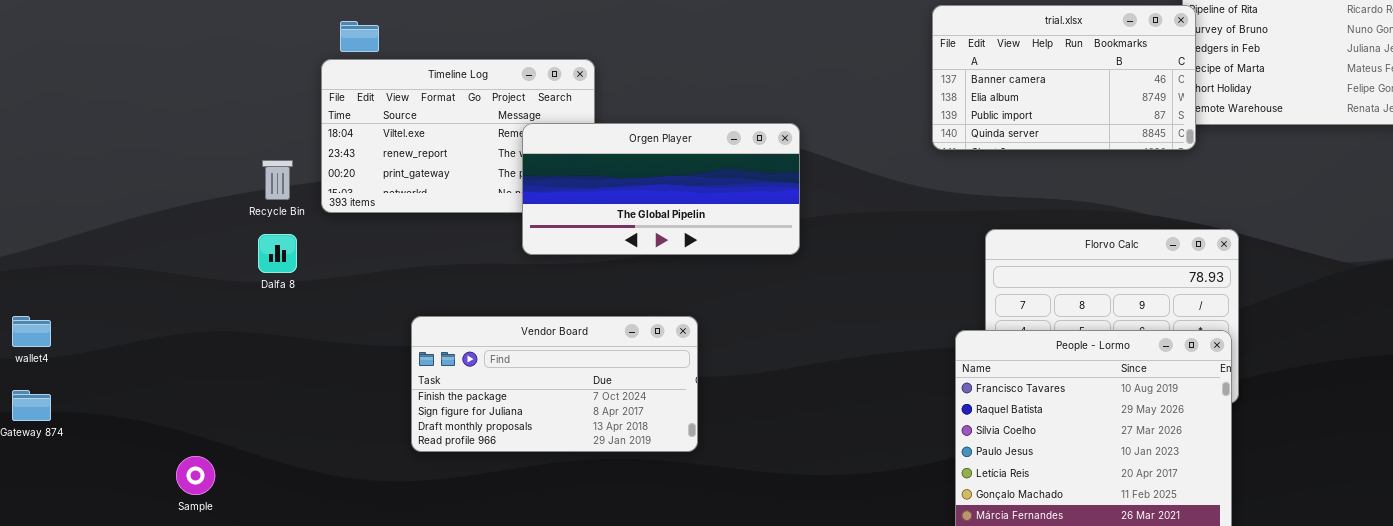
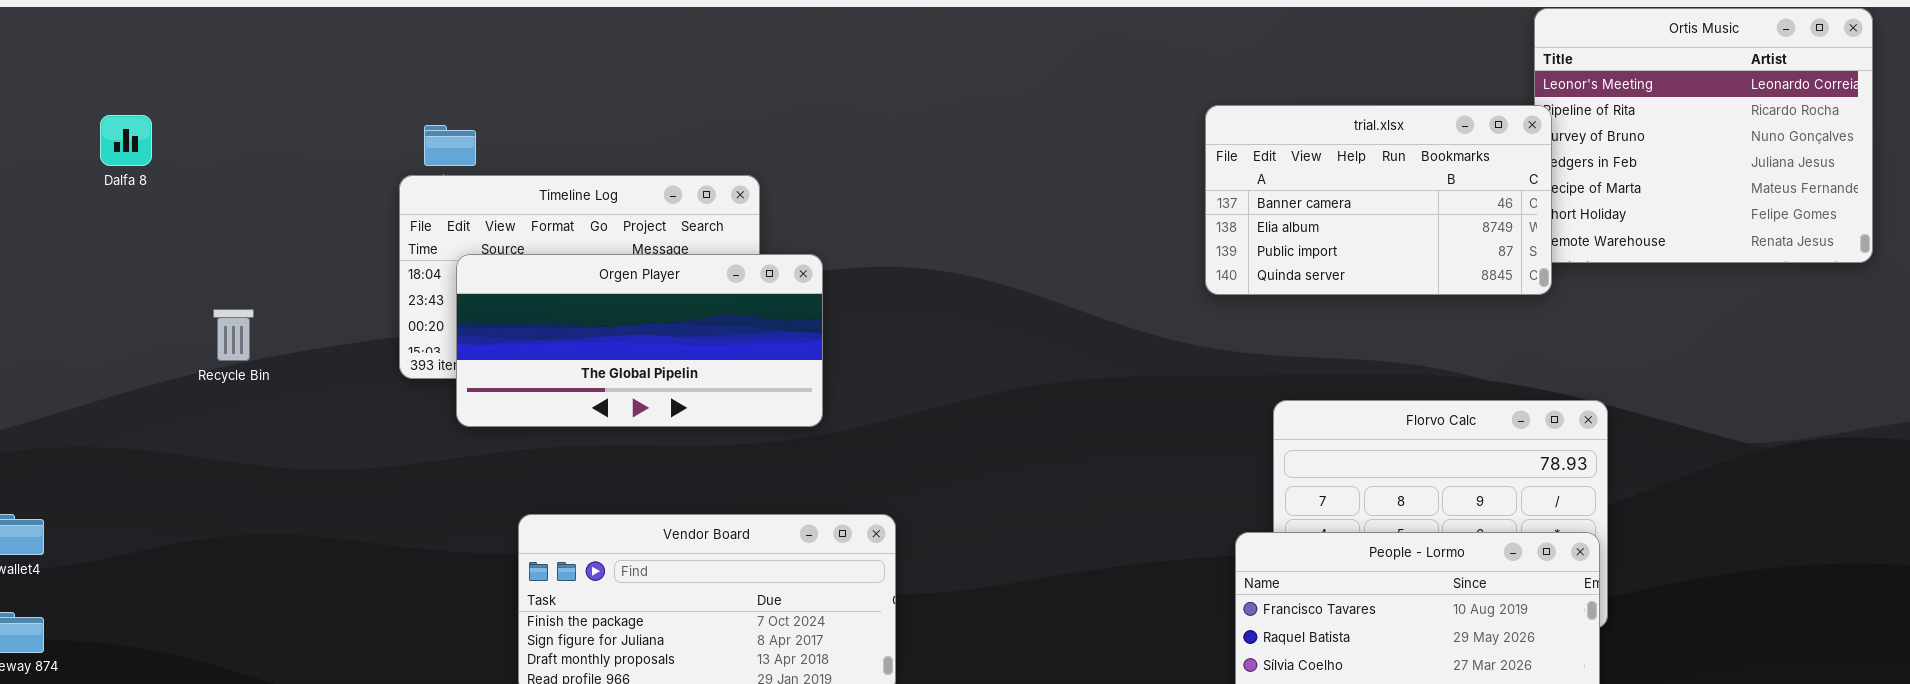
Orgen Player: [522,123,800,255] -> [456,254,823,427], moved
Recycle Bin: [262,160,293,200] -> [213,309,254,361], moved
Dalfa 8: [258,234,297,273] -> [100,115,152,166], moved

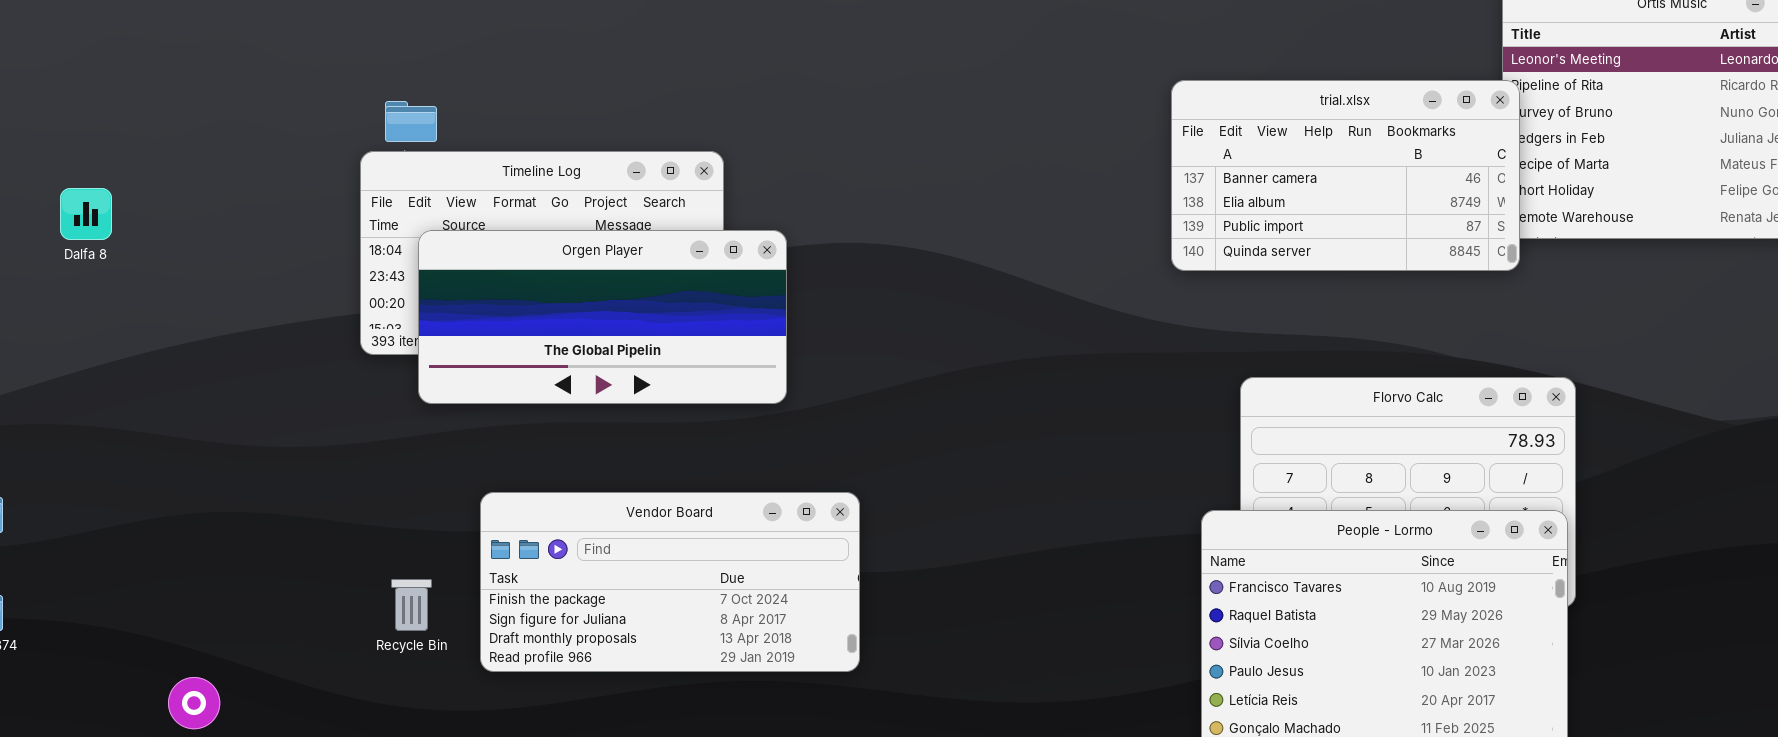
Dalfa 8: [100,115,152,166] -> [60,188,112,240], moved
Recycle Bin: [213,309,254,361] -> [391,579,432,631], moved

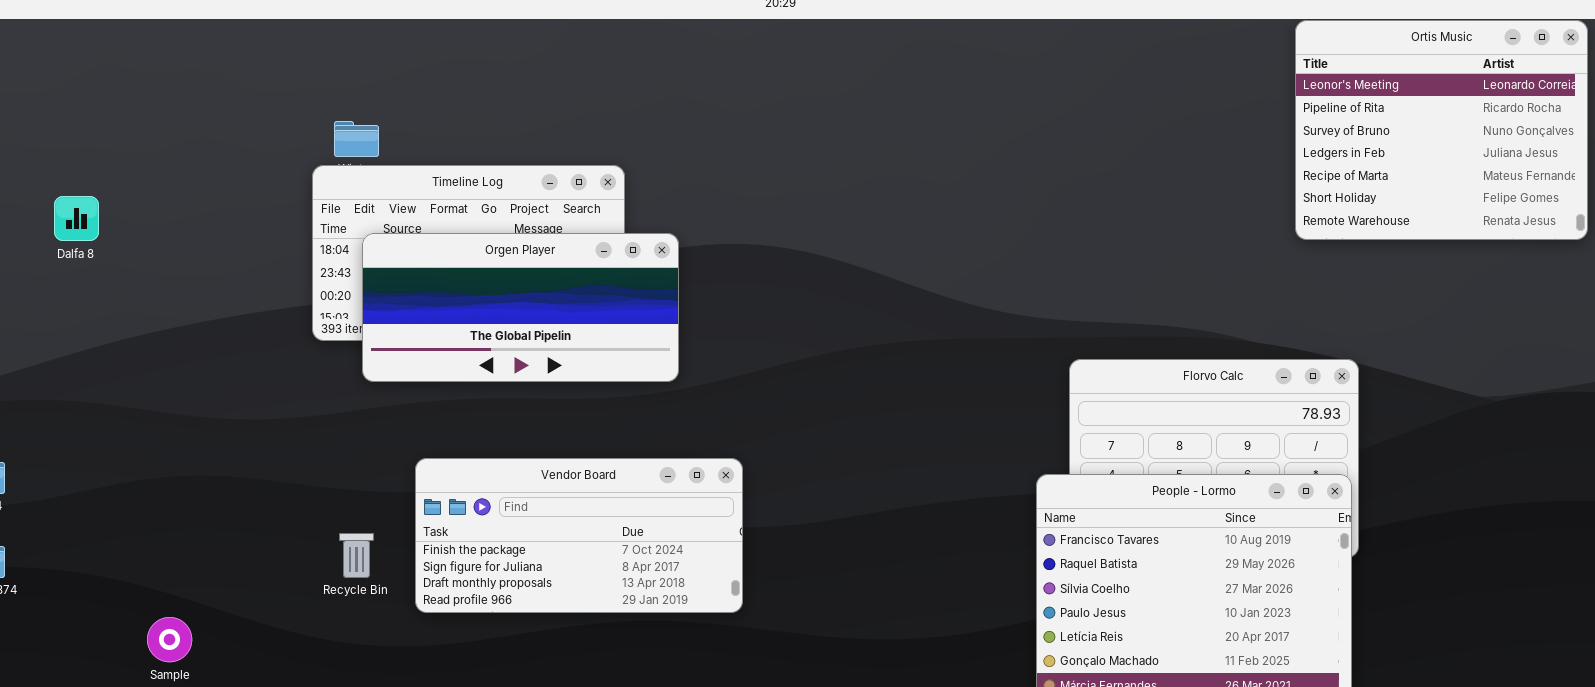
trial.xlsx: [1171,80,1520,271] -> none, closed

